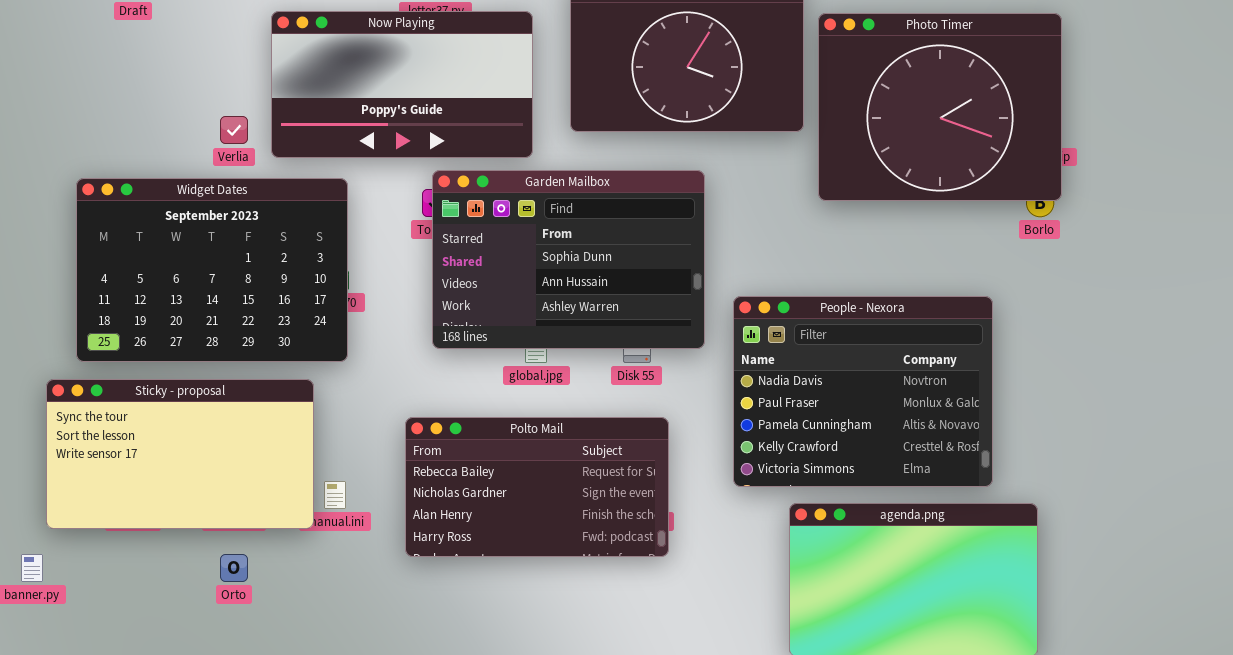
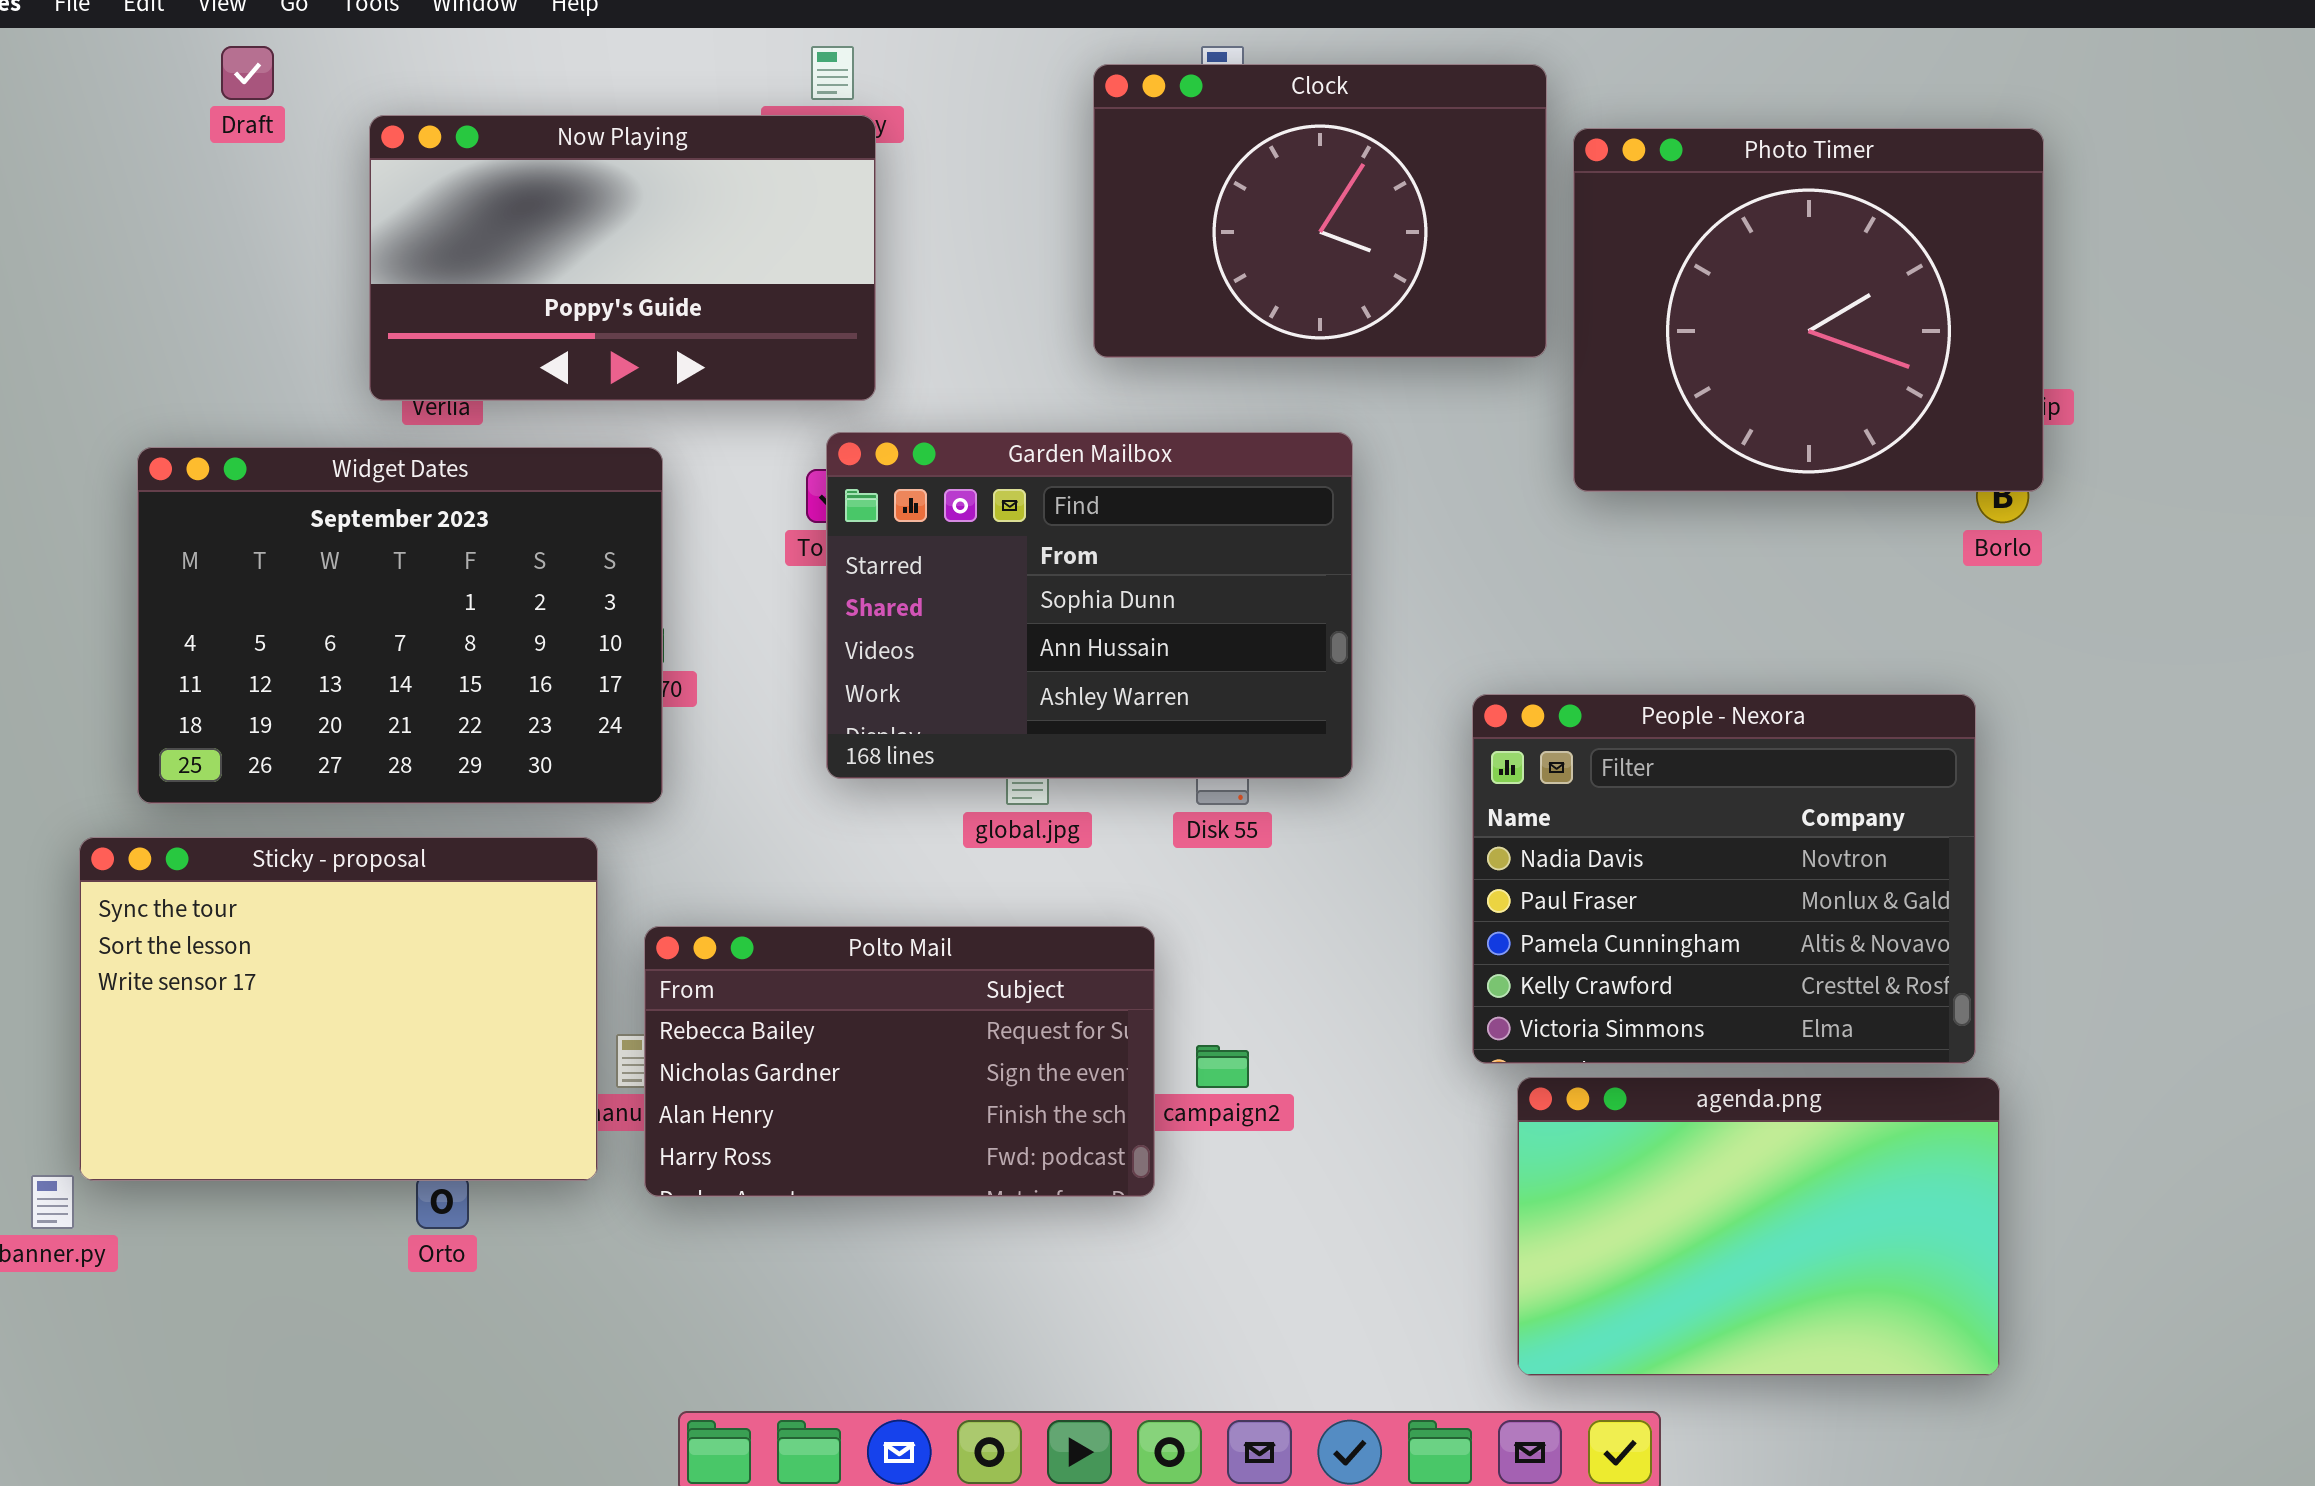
Now Playing: [271,11,533,158] -> [369,115,876,401], moved
People - Nexora: [733,296,993,487] -> [1472,694,1976,1064], moved
Sticky - proposal: [46,379,314,529] -> [79,837,598,1181], resized
Polto Mail: [405,417,669,557] -> [644,926,1155,1197], moved

